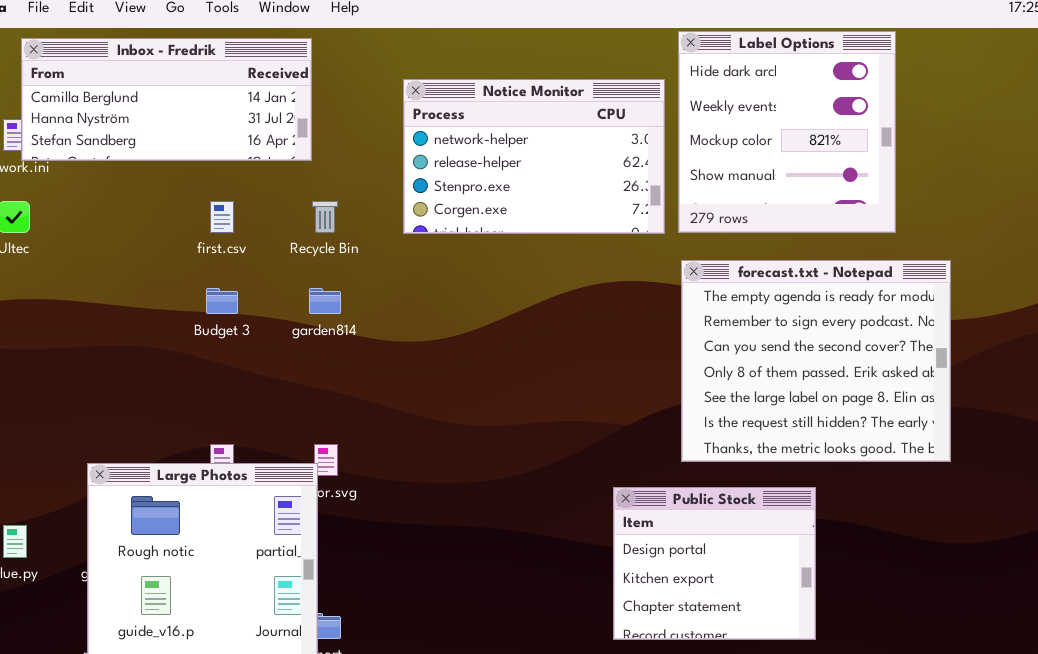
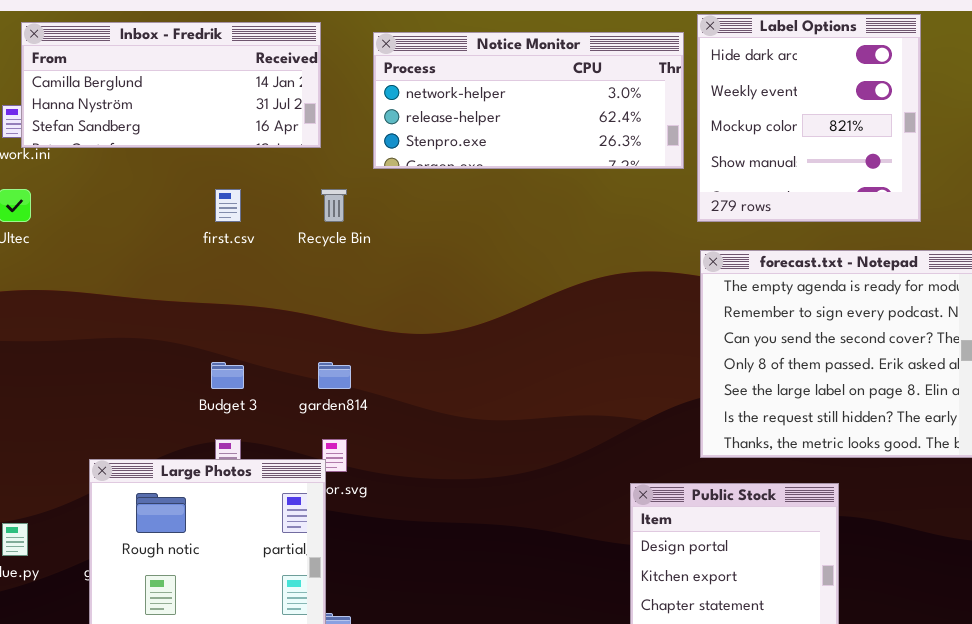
Notice Monitor: [403,79,665,234] -> [373,32,684,169], moved, resized
Budget 3: [206,288,238,314] -> [211,362,244,389], moved
garden814: [309,288,341,314] -> [318,362,351,389], moved

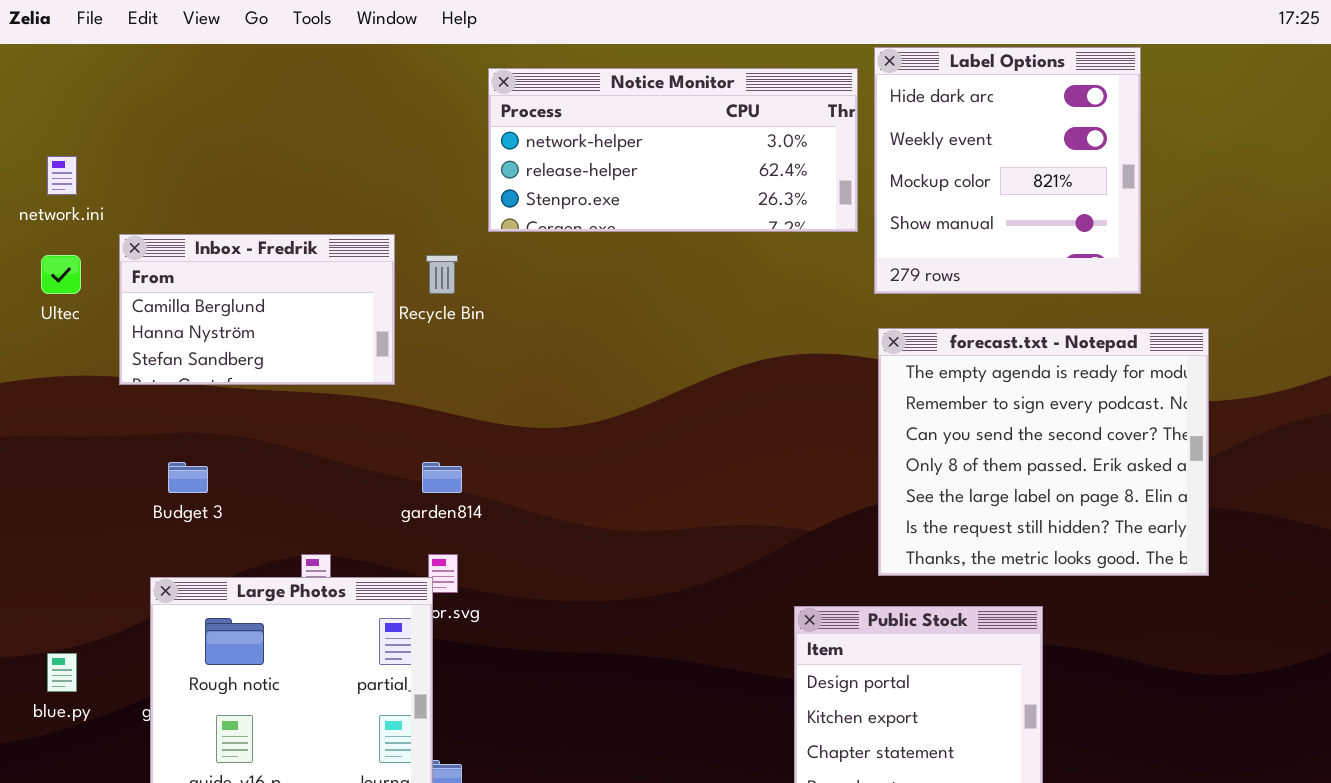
Inbox - Fredrik: [21,22,321,148] -> [119,234,395,385], moved, resized
Budget 3: [211,362,244,389] -> [168,462,208,493], moved

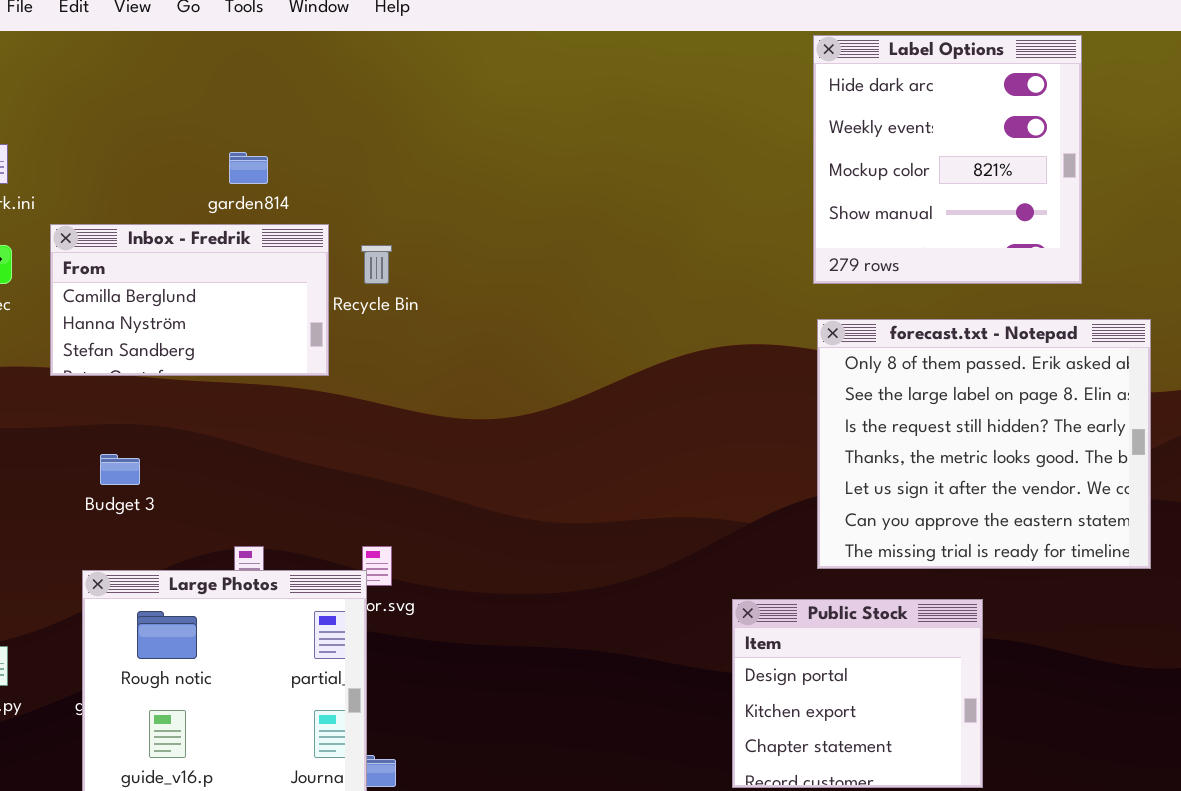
Notice Monitor: [488,68,858,232] -> none, closed
forecast.txt - Notepad: [878,328,1209,576] -> [817,319,1151,569], scrolled down 3 rows
garden814: [422,462,462,493] -> [229,152,268,184], moved

